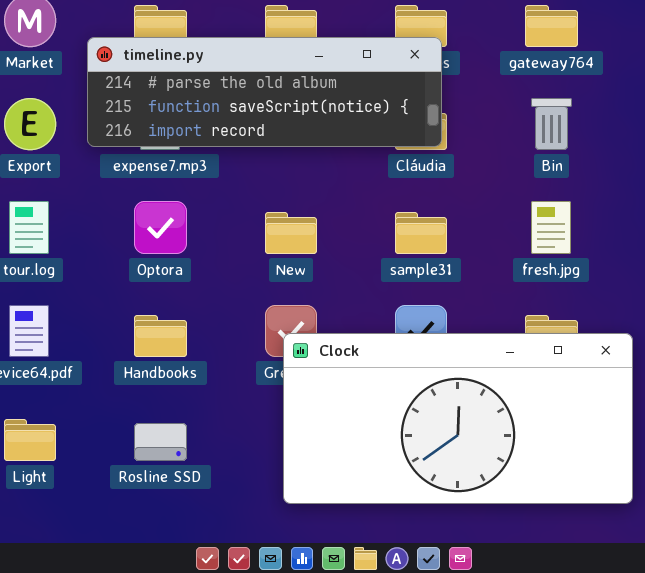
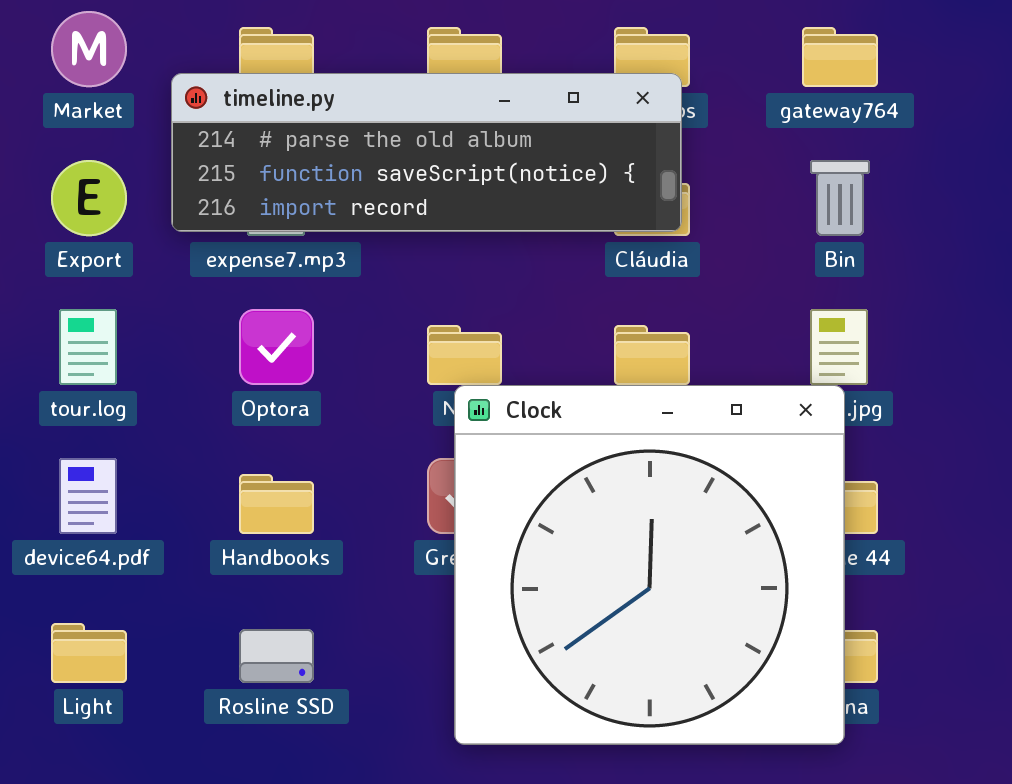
Clock: [283,333,633,504] -> [454,385,845,745], resized

